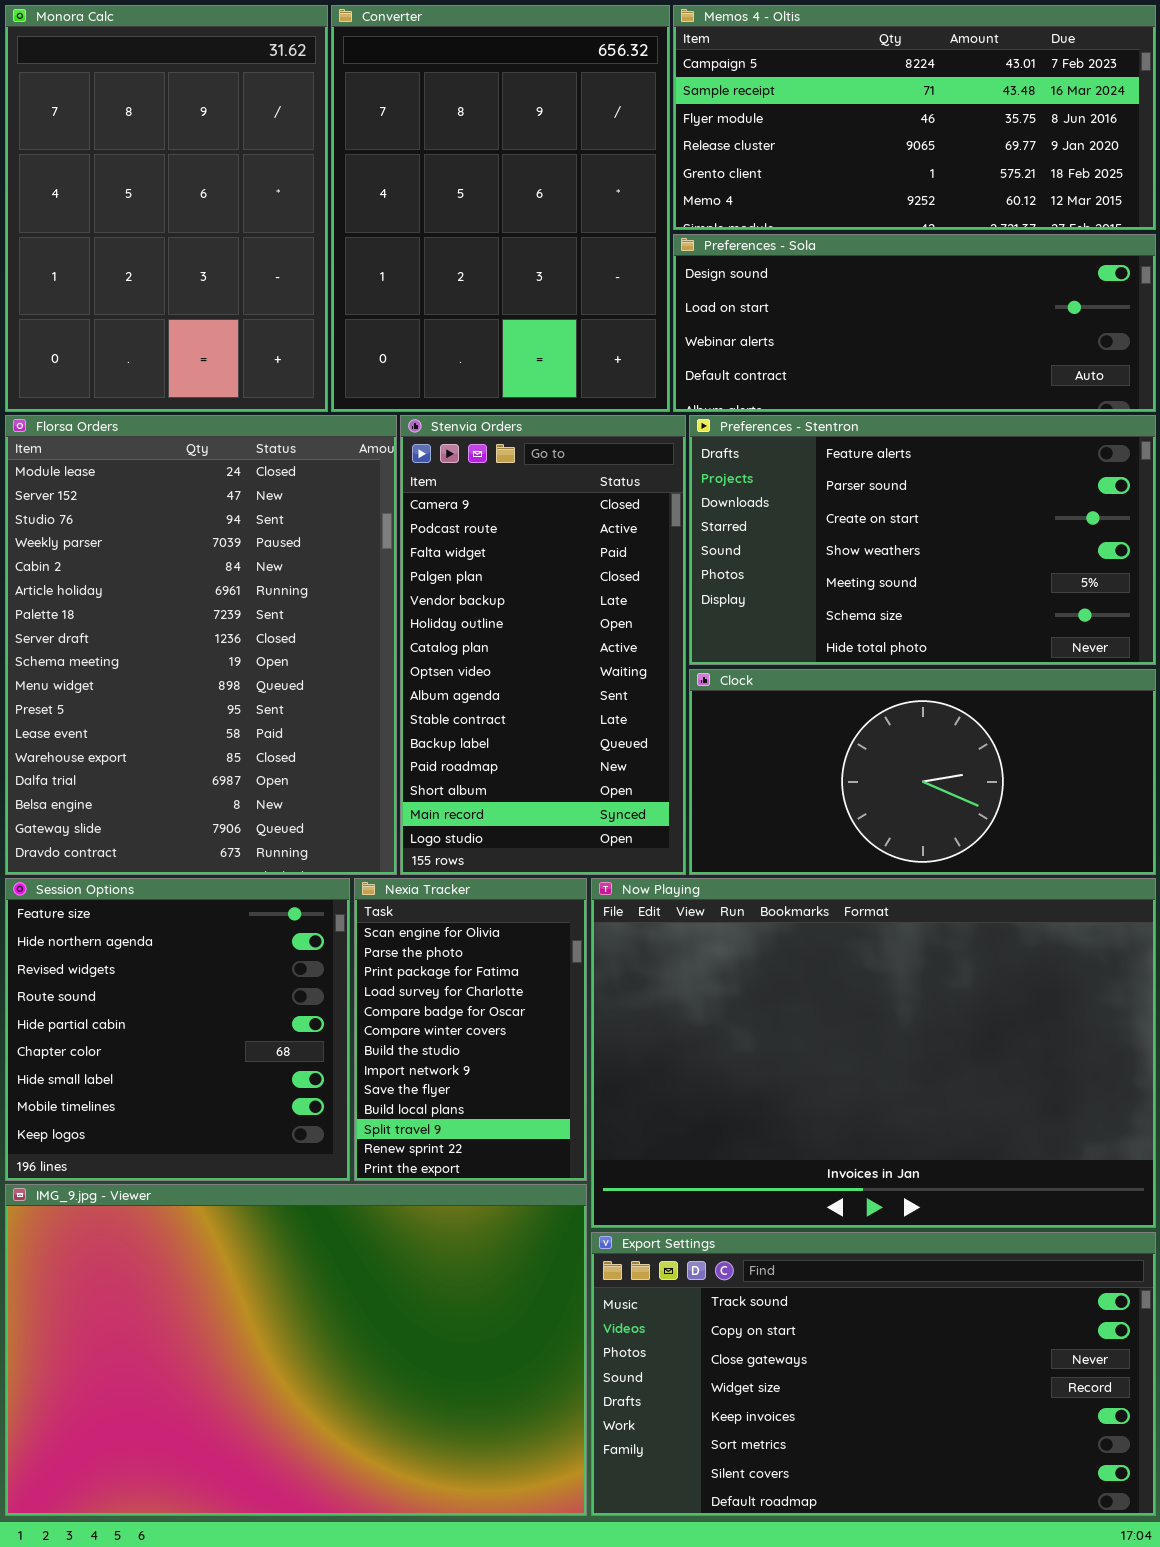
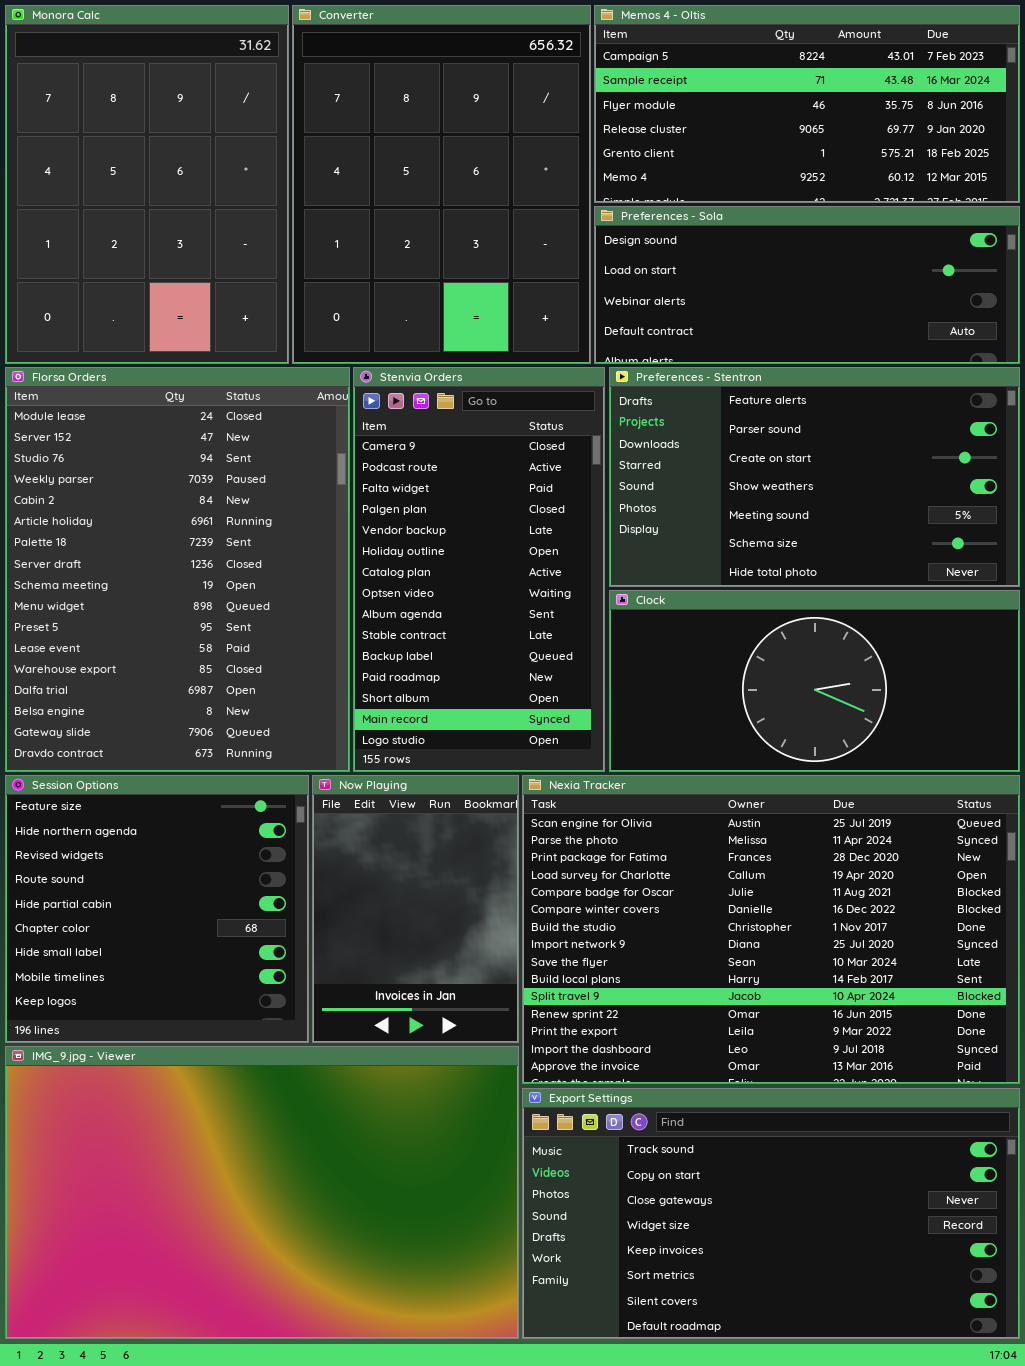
Nexia Tracker: [354,878,587,1181] -> [522,775,1020,1084], moved, resized
Now Playing: [591,878,1156,1228] -> [312,775,519,1043], moved, resized

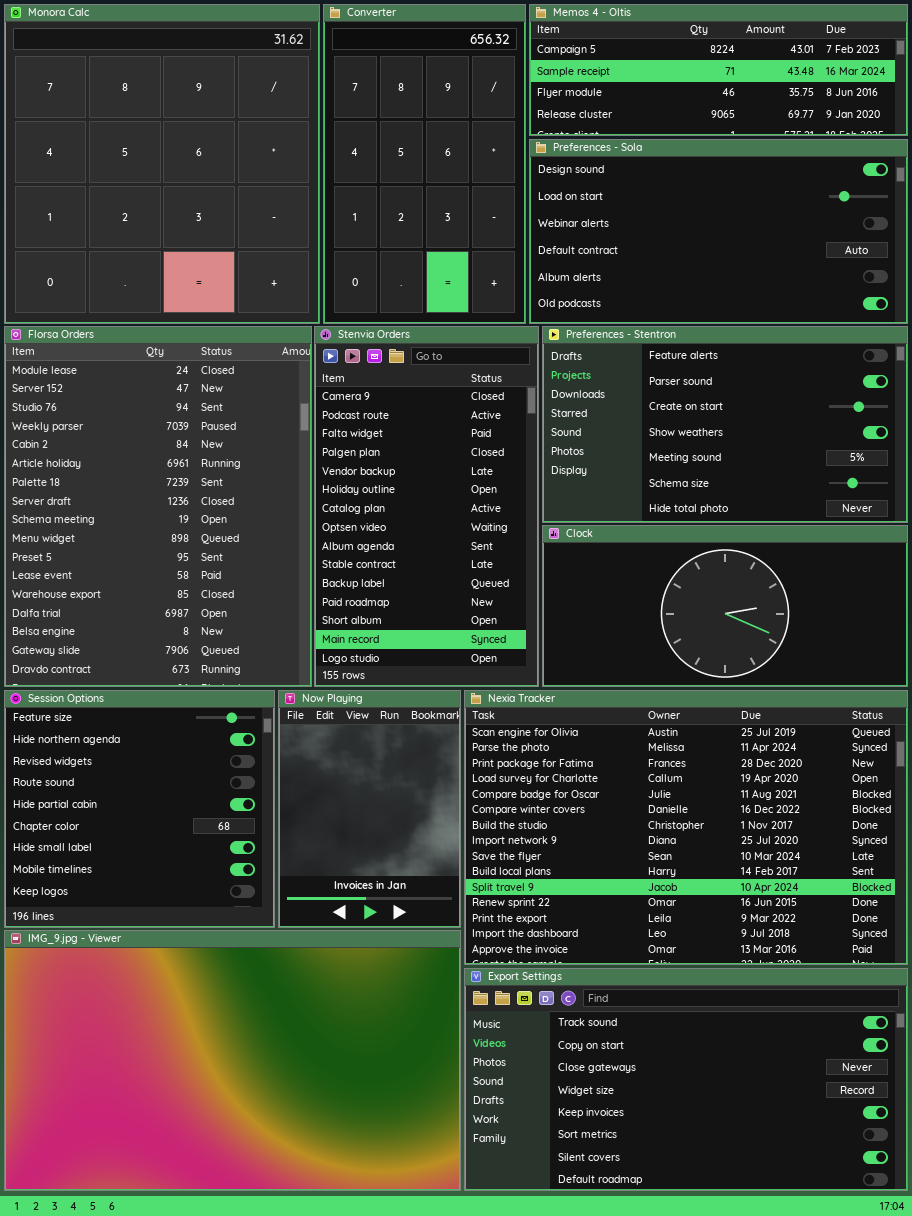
Monora Calc: [5,5,289,364] -> [4,4,320,324], resized
Converter: [292,5,591,364] -> [323,4,526,324], resized
Memos 4 - Oltis: [594,5,1020,203] -> [529,4,908,136], resized
Preferences - Sola: [594,206,1020,364] -> [529,139,908,324], resized

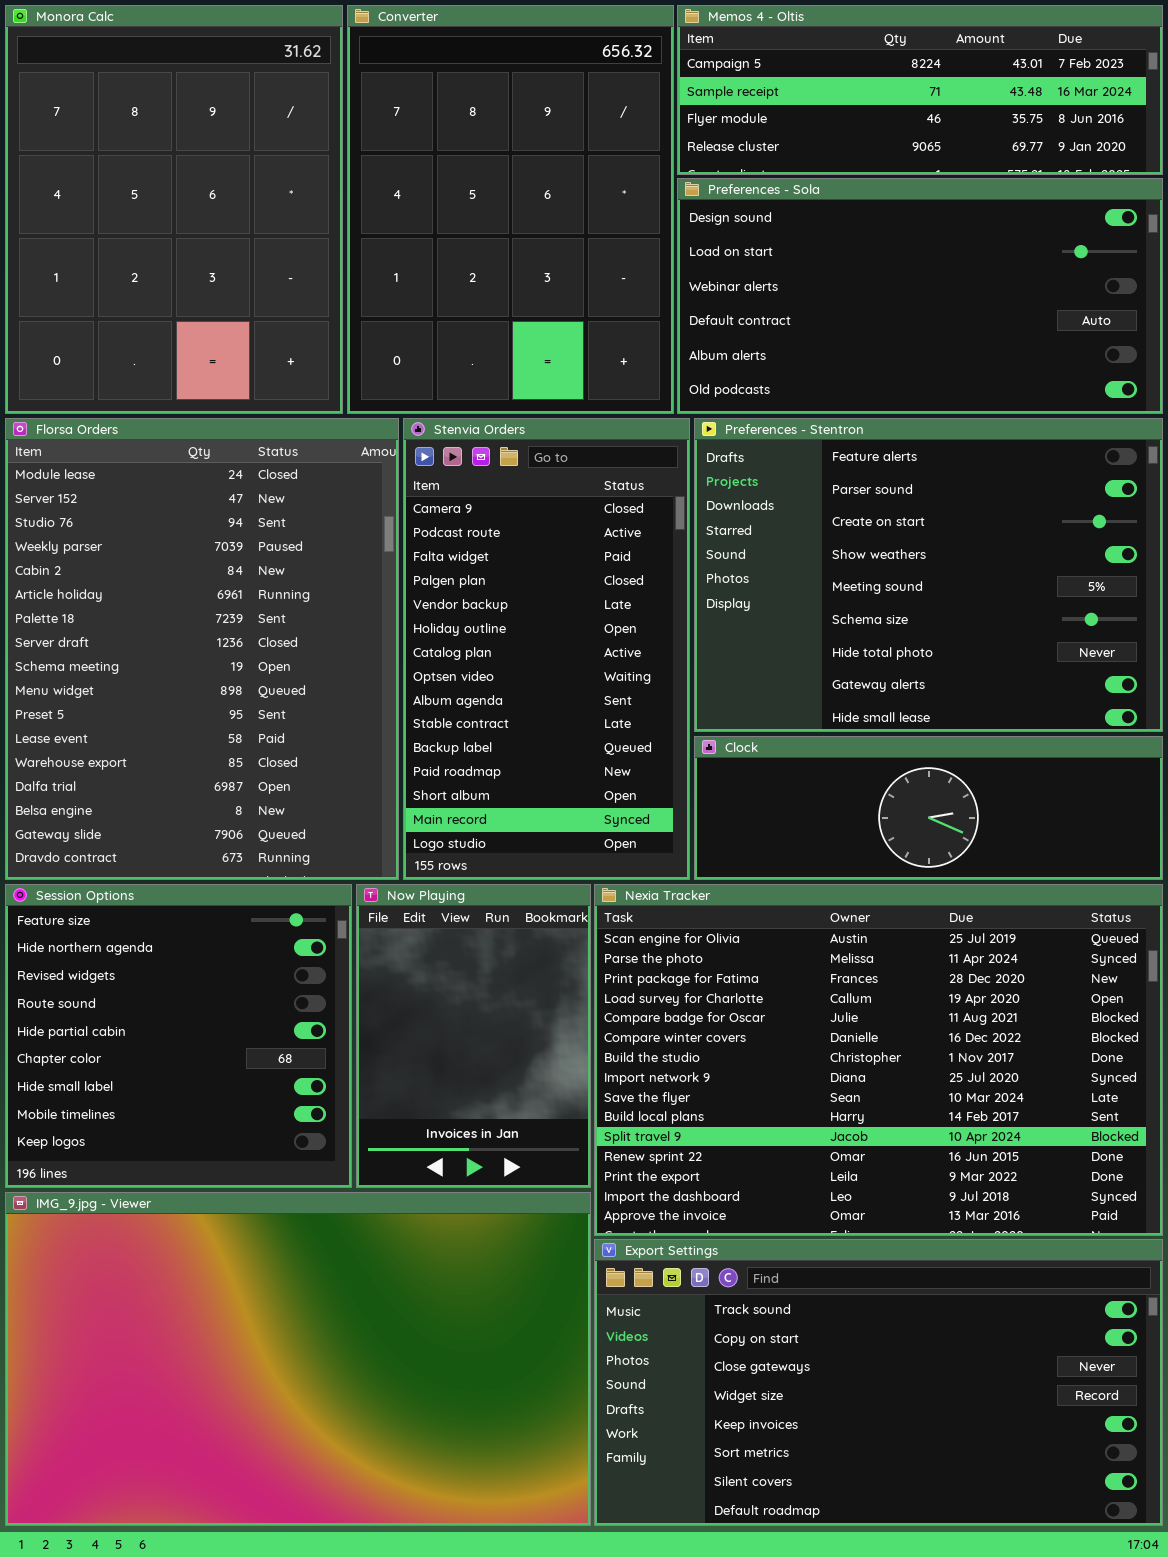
Monora Calc: [4,4,320,324] -> [5,5,343,414], resized
Converter: [323,4,526,324] -> [347,5,674,414], resized
Preferences - Stentron: [542,326,908,523] -> [694,418,1163,732], resized
Clock: [542,525,908,687] -> [694,736,1163,880], resized

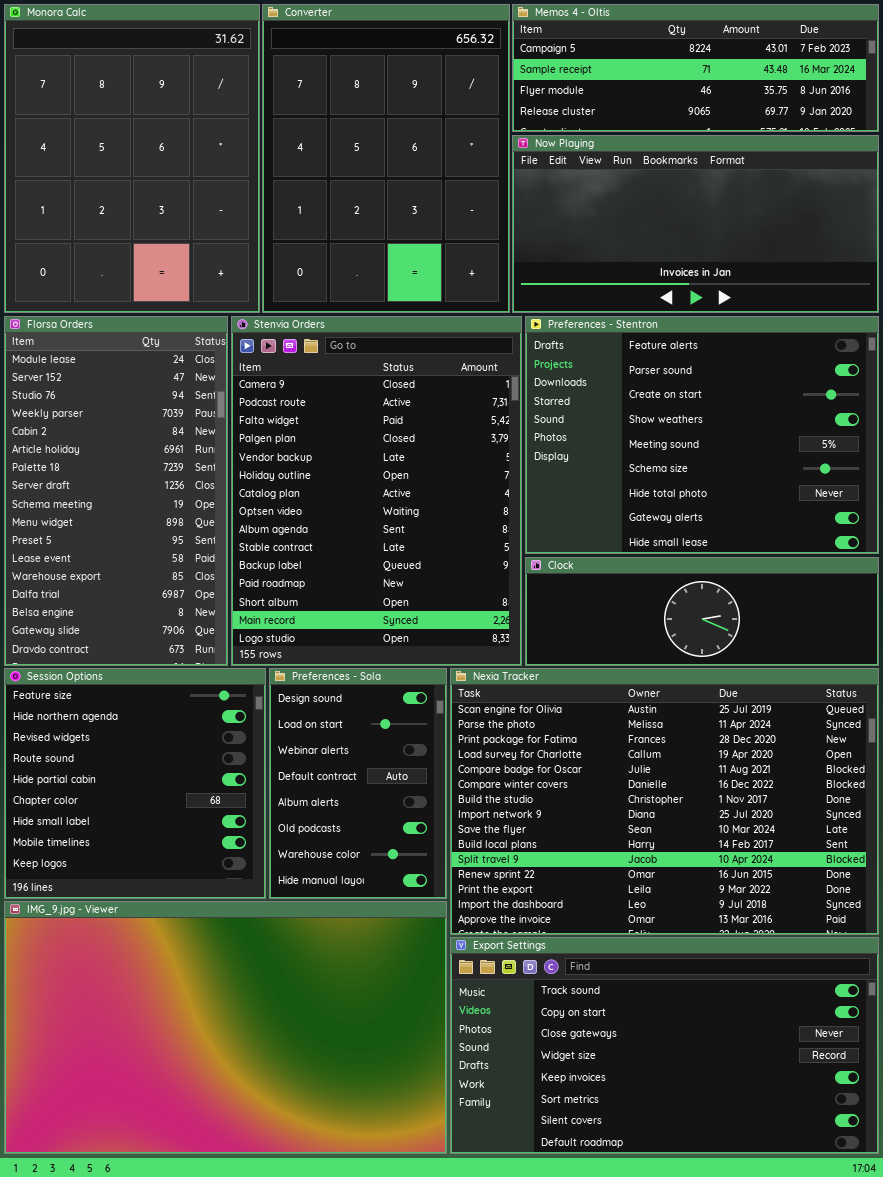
Preferences - Sola: [677,178,1163,414] -> [269,668,447,899], moved, resized
Florsa Orders: [5,418,399,880] -> [4,316,228,666], resized
Stenvia Orders: [403,418,690,880] -> [231,316,522,666], resized
Now Playing: [356,884,591,1188] -> [512,135,879,313], moved, resized

